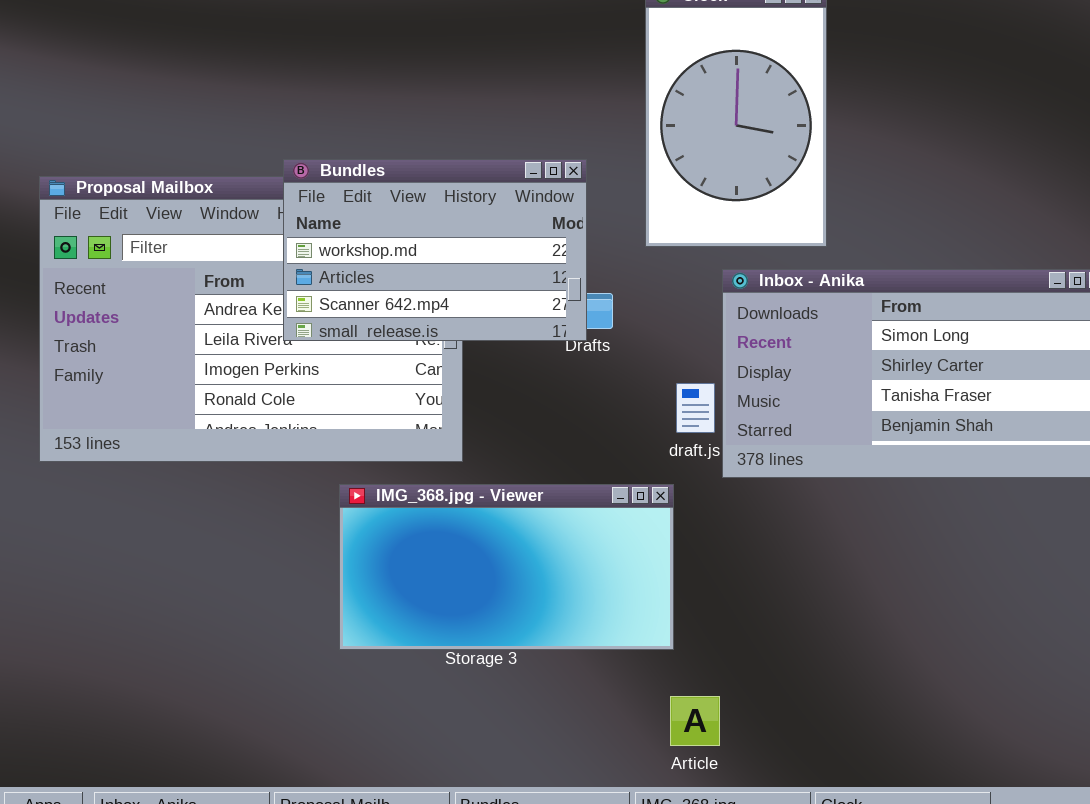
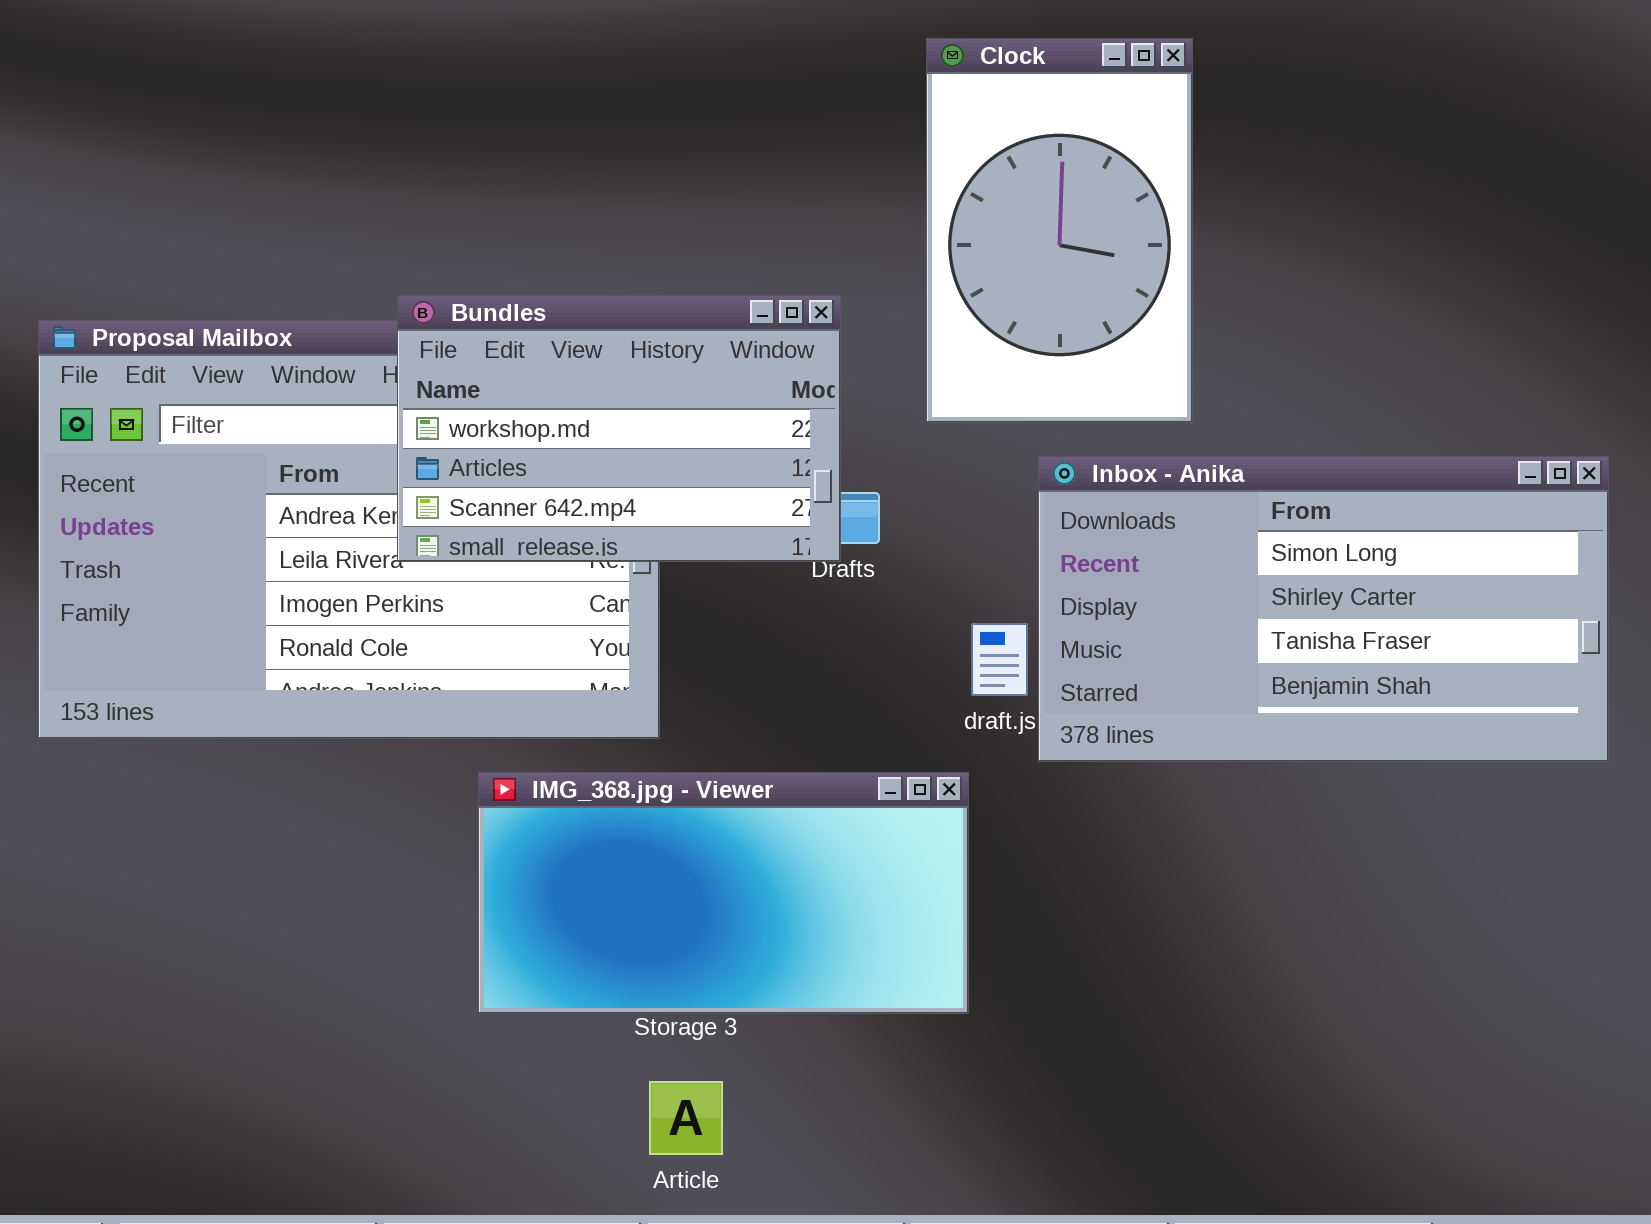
Article: [670,696,720,746] -> [649,1081,723,1155], moved

